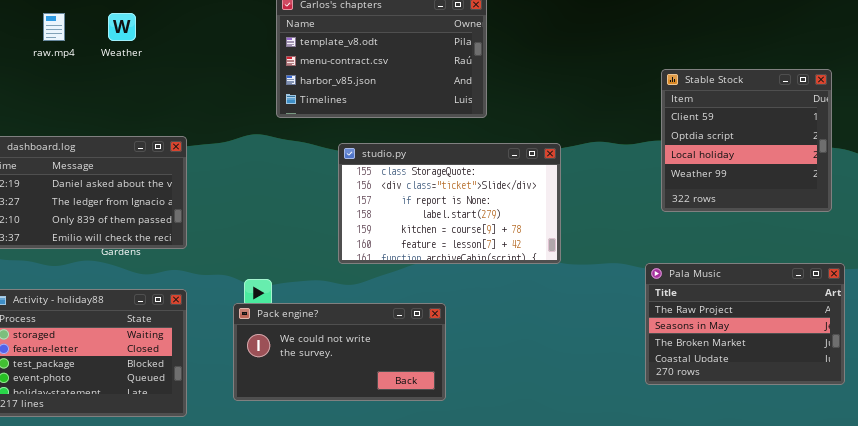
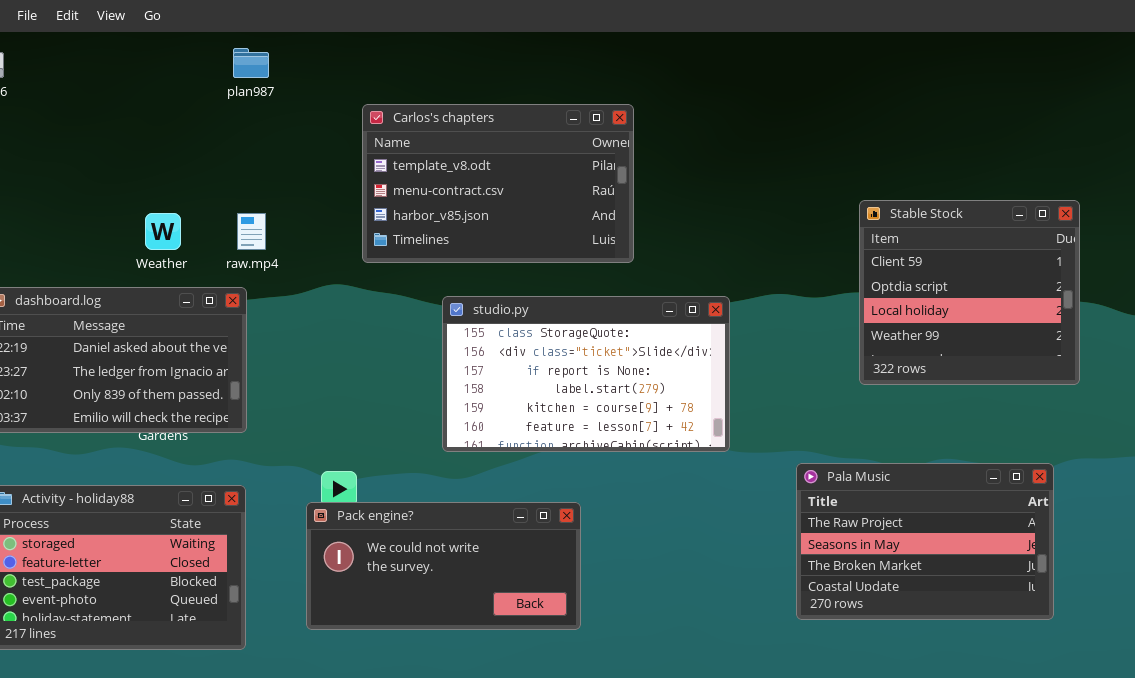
raw.mp4: [43,13,65,41] -> [237,213,266,250], moved
Weather: [108,13,136,41] -> [145,213,181,250], moved
Pala Music: [645,263,845,385] -> [796,463,1054,620], moved

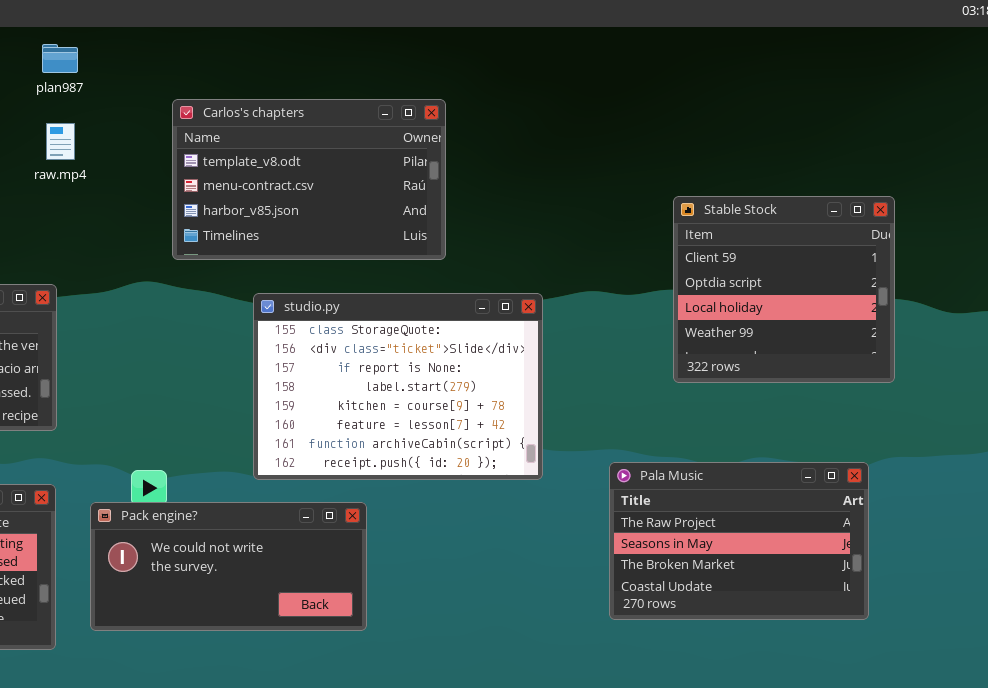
raw.mp4: [237,213,266,250] -> [46,123,75,160], moved
studio.py: [442,296,730,452] -> [253,293,543,480], resized
Pack engine?: [306,502,581,630] -> [90,502,367,631], moved

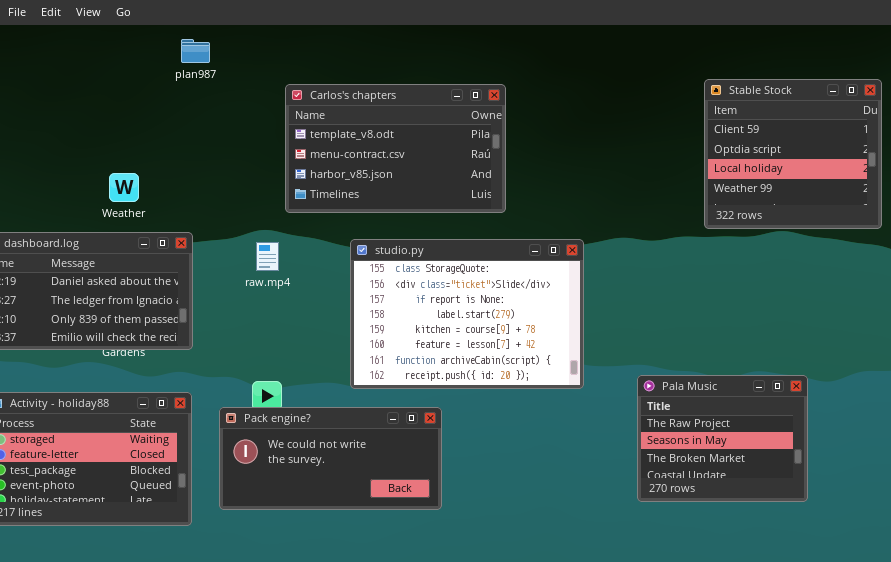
raw.mp4: [46,123,75,160] -> [256,242,279,271], moved
Stable Stock: [673,196,895,383] -> [704,79,882,229], moved
Pala Music: [609,462,869,620] -> [637,375,808,502], resized

